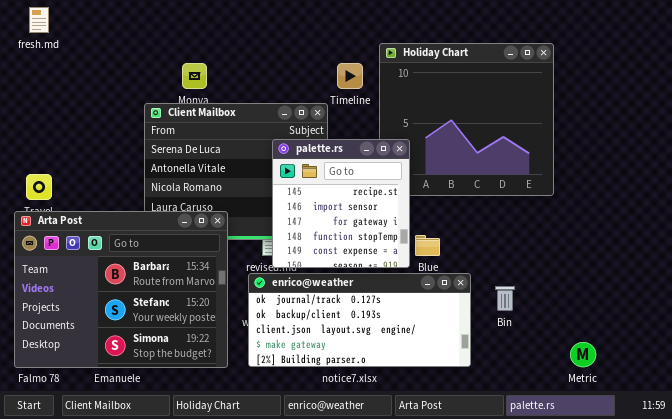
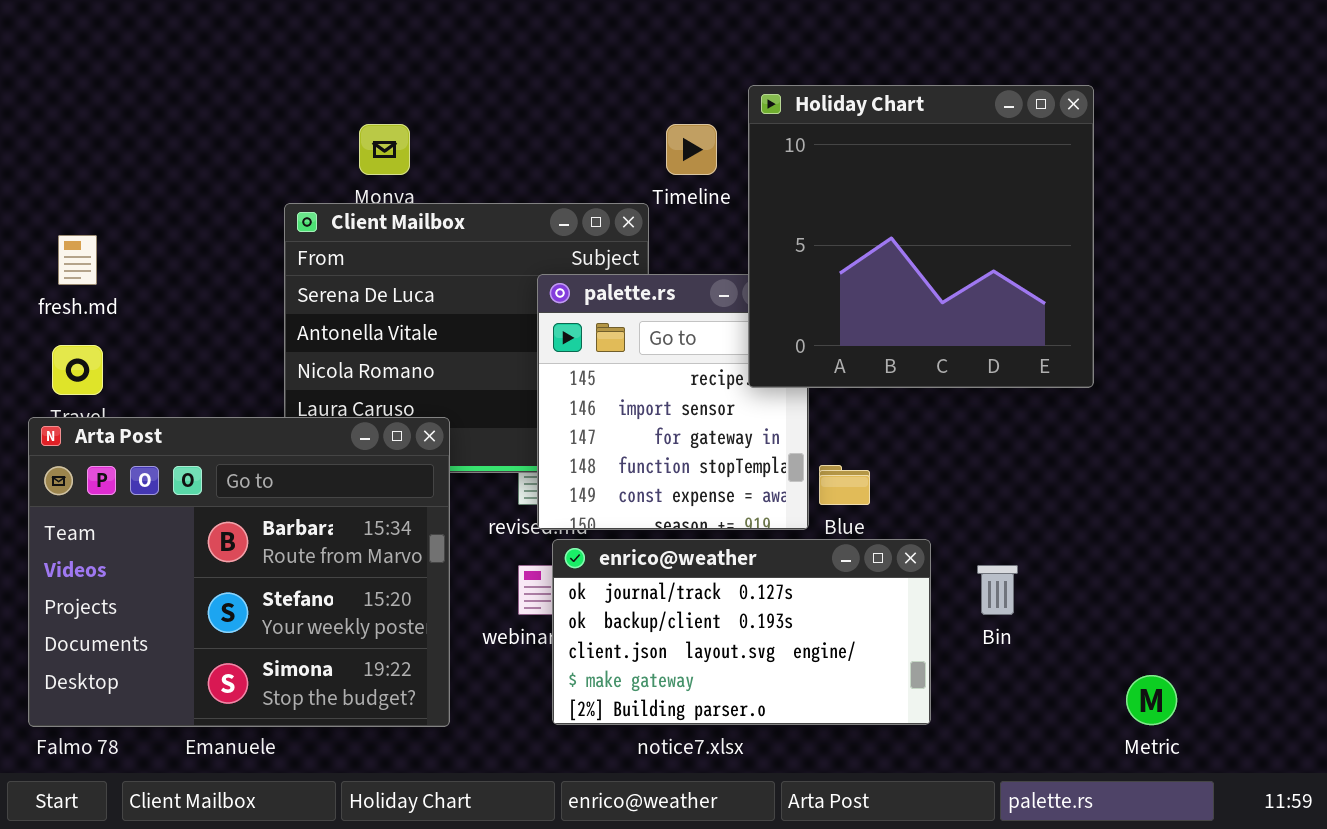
fresh.md: [29,7,49,33] -> [58,235,97,285], moved
Holiday Chart: [379,43,554,196] -> [748,85,1094,388], raised
enrico@weather: [248,273,471,367] -> [552,539,931,725], resized

